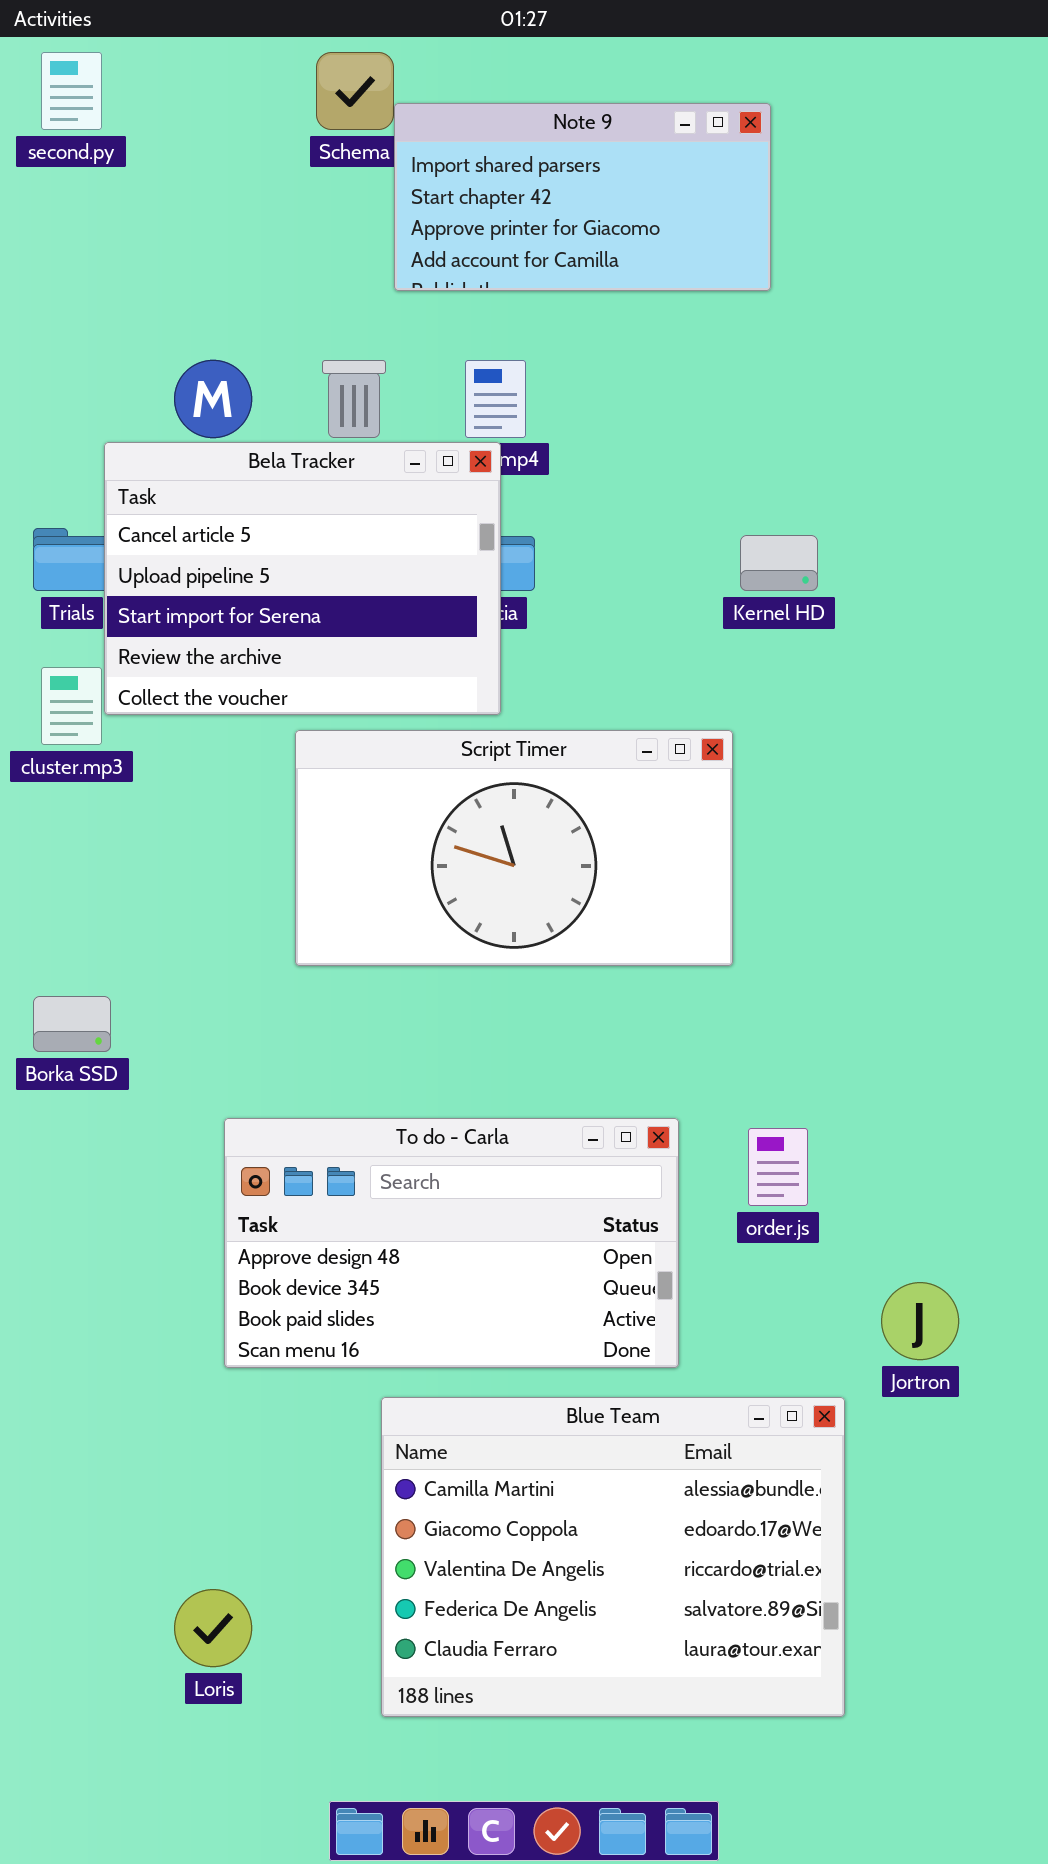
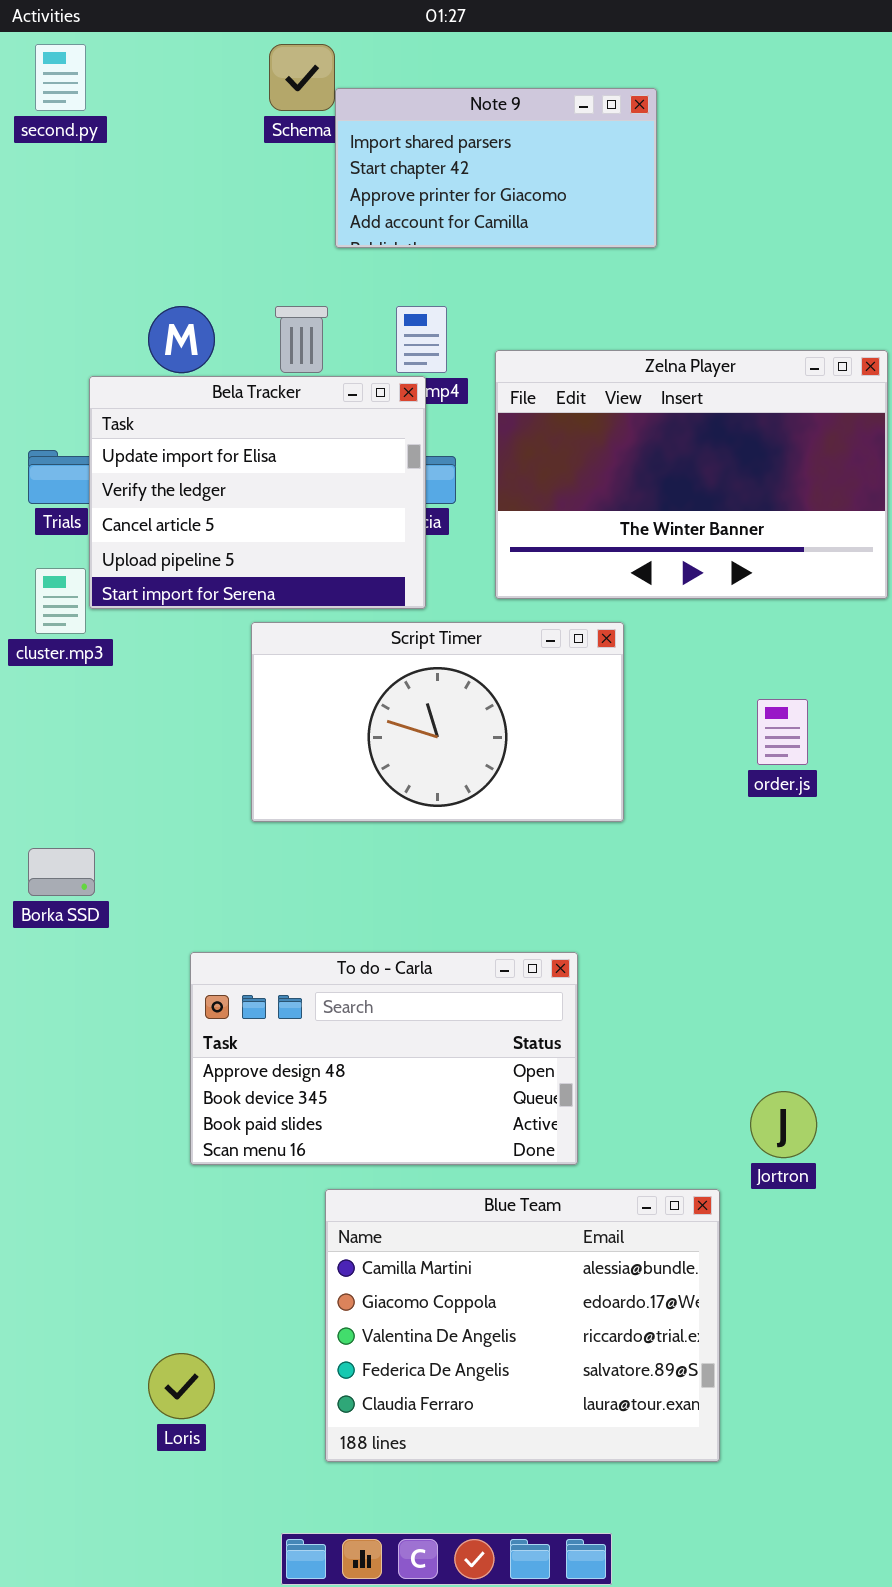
Zelna Player: none -> [495,350,888,599], opened
Bela Tracker: [104,442,501,715] -> [89,376,426,609], scrolled up 2 rows
order.js: [748,1128,808,1206] -> [757,699,808,765], moved

